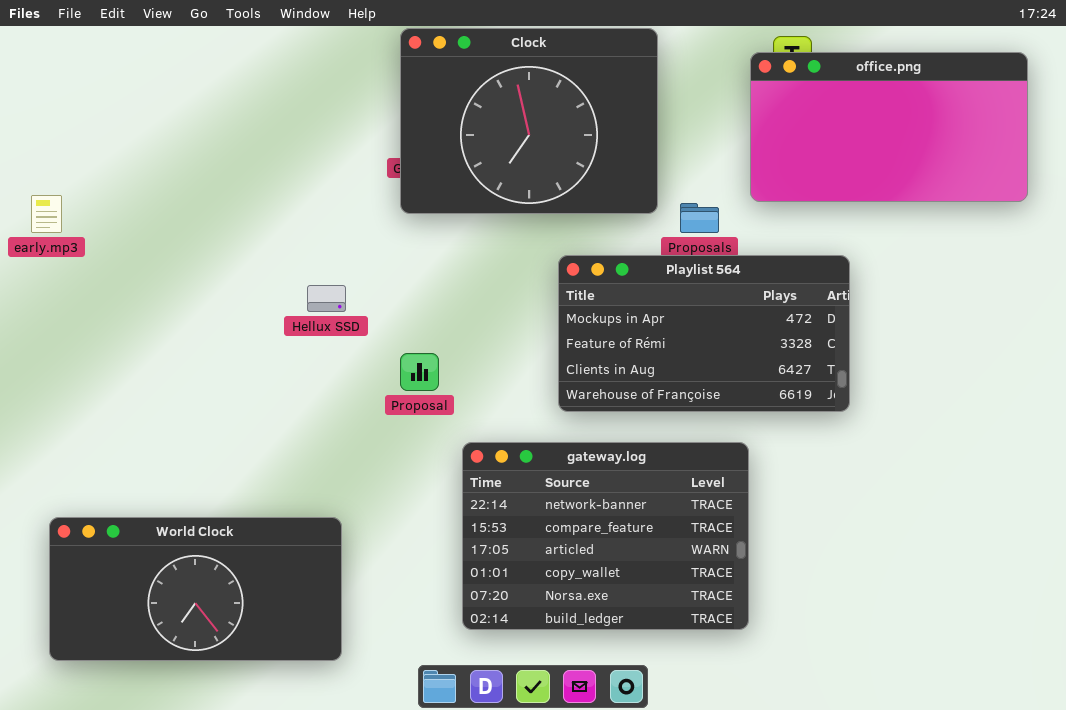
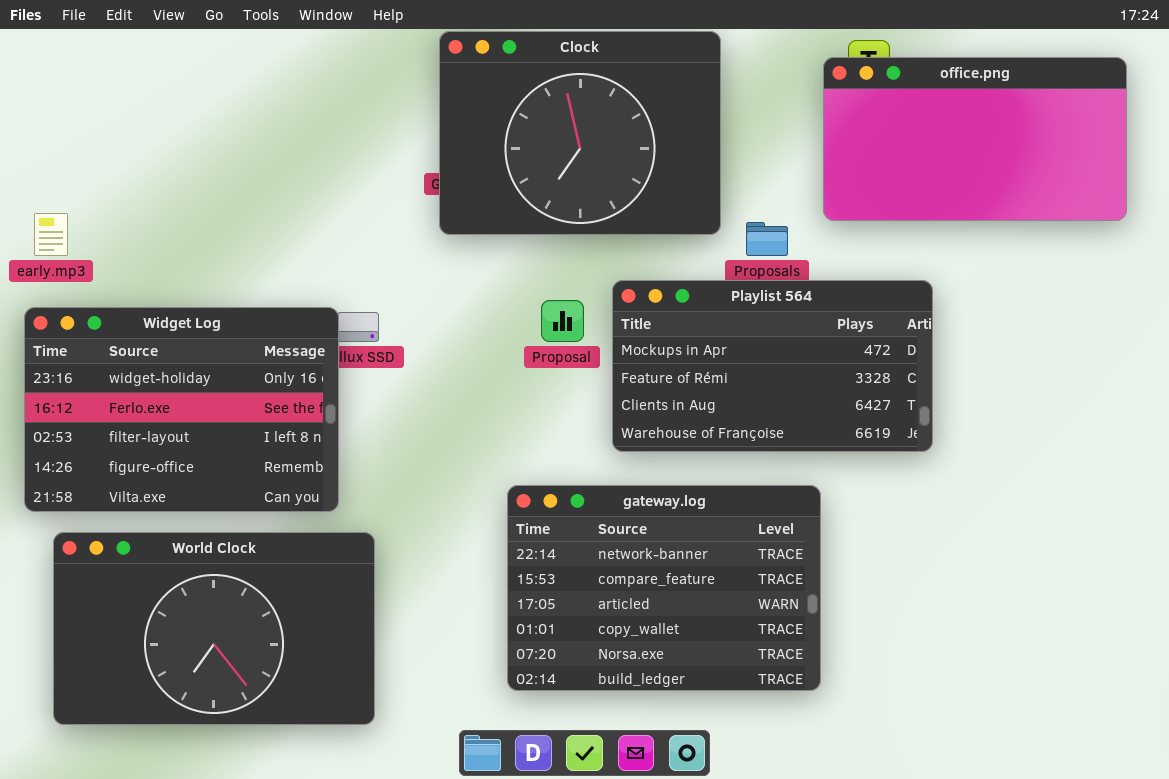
Widget Log: none -> [24,307,339,512], opened
Proposal: [400,353,439,391] -> [541,300,584,342], moved
World Clock: [49,517,342,661] -> [53,532,375,725], resized

